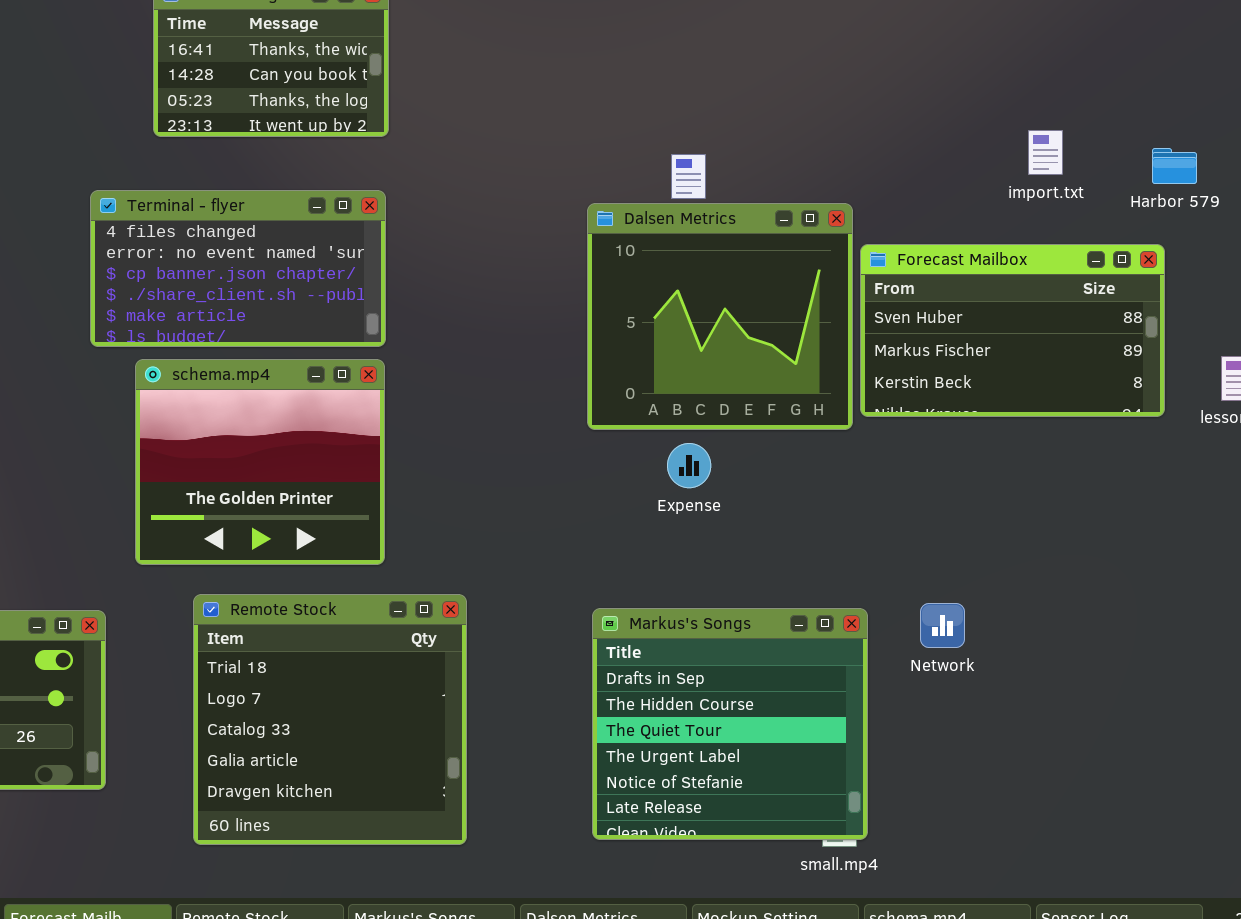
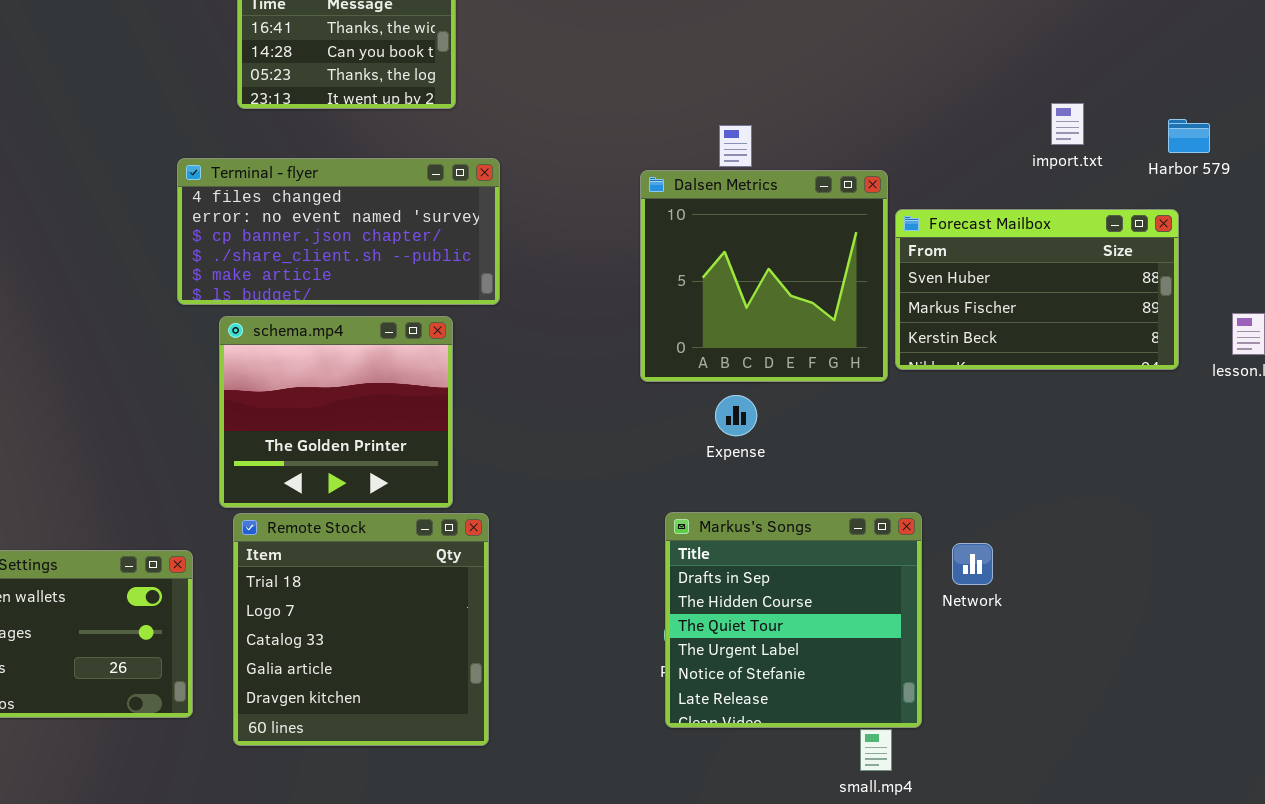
Terminal - flyer: [90,190,386,347] -> [177,158,500,305], resized
Remote Stock: [193,594,467,845] -> [233,513,489,746], moved
Markus's Songs: [592,608,868,840] -> [665,512,922,728], moved

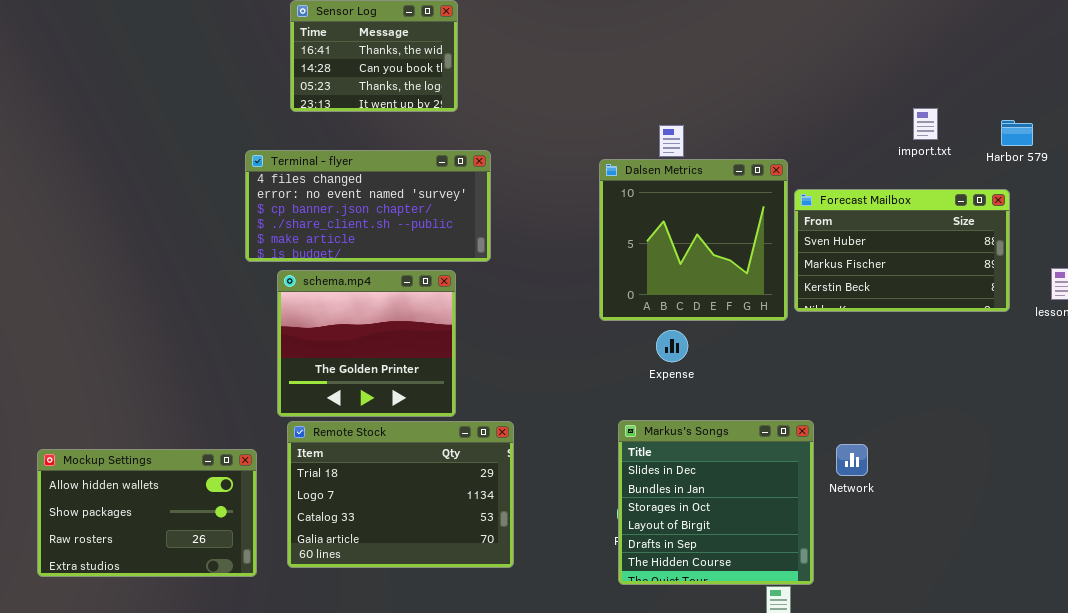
Markus's Songs: [665,512,922,728] -> [618,420,814,585], scrolled up 4 rows
Remote Stock: [233,513,489,746] -> [287,421,514,568], resized

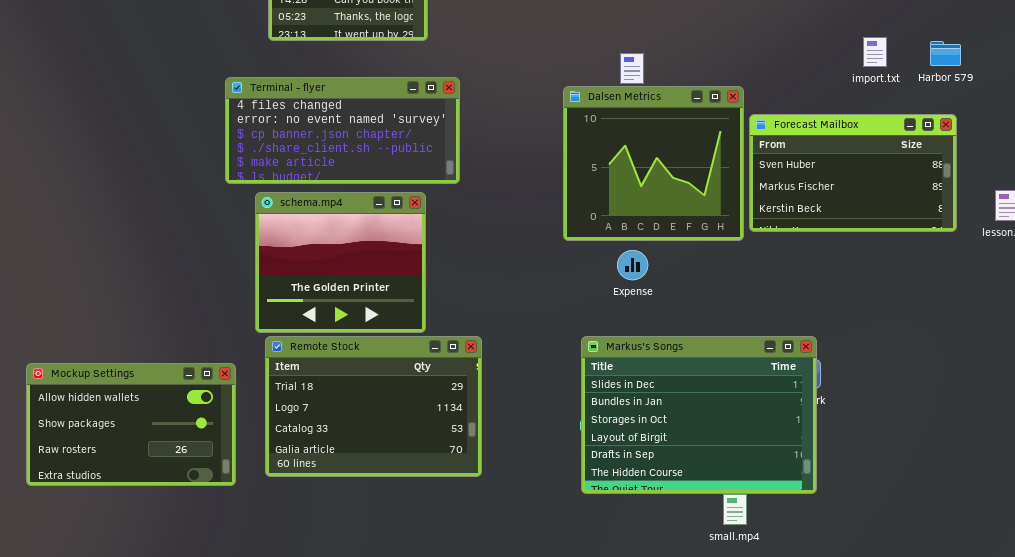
Harbor 579: [1001,120,1033,146] -> [930,41,961,66], moved
Markus's Songs: [618,420,814,585] -> [581,336,817,494], resized

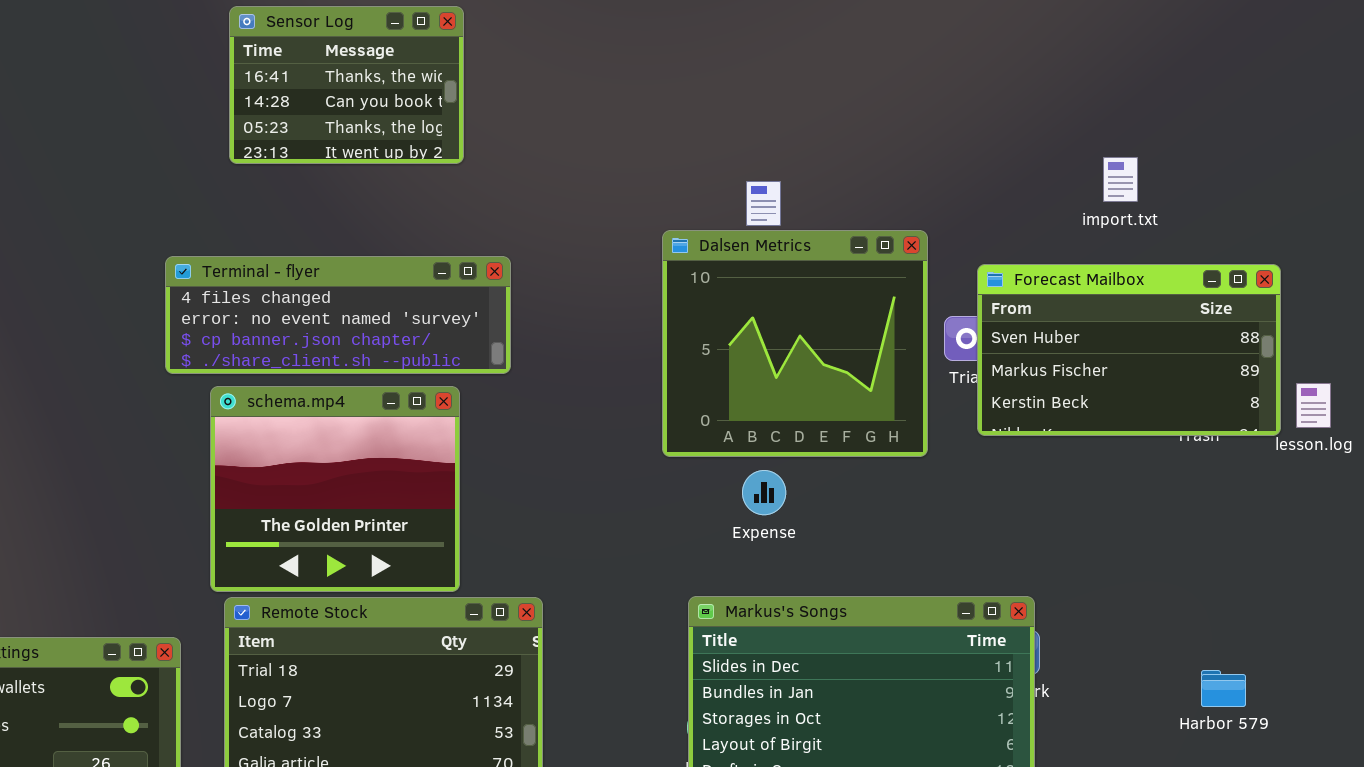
Harbor 579: [930,41,961,66] -> [1201,670,1246,707], moved
Terminal - flyer: [225,77,460,184] -> [165,256,511,374], resized
Forecast Mailbox: [749,114,957,232] -> [977,264,1281,436], moved

